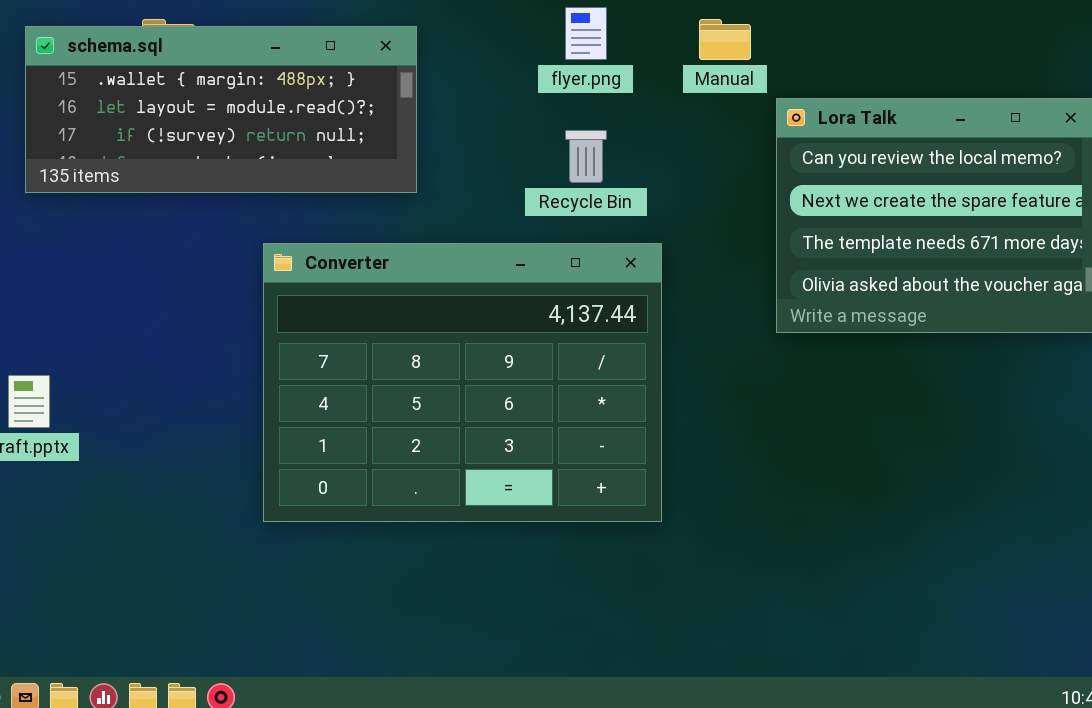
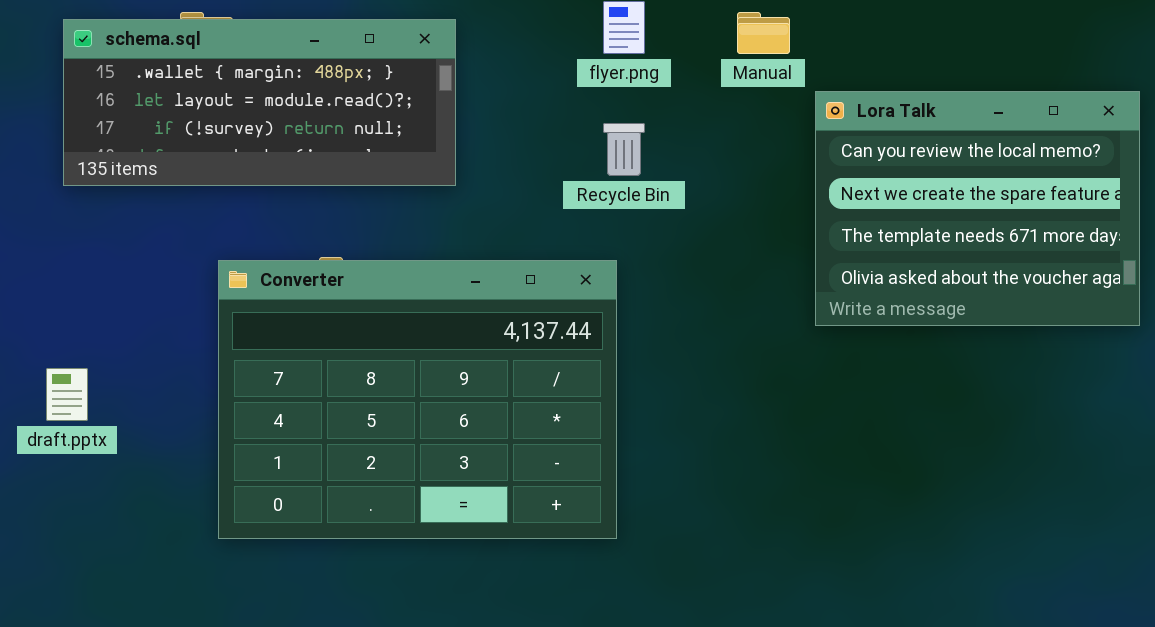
Converter: [263,243,662,522] -> [218,260,617,539], moved

